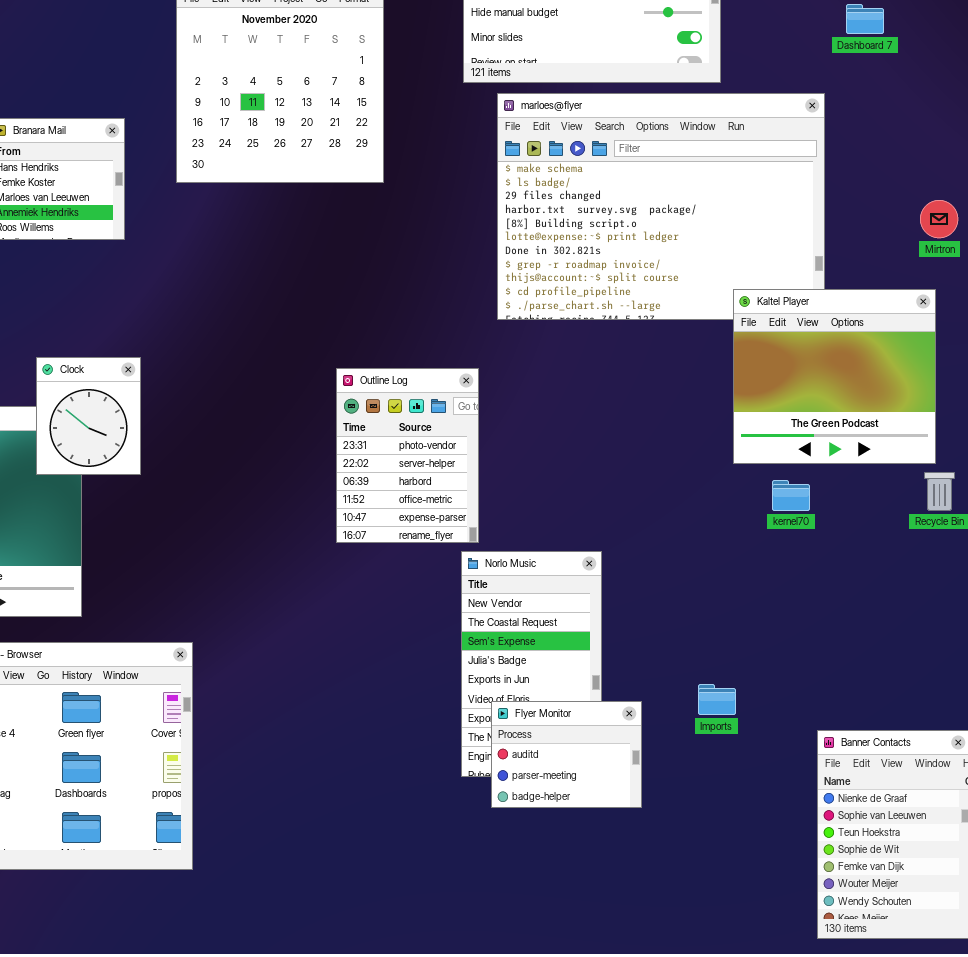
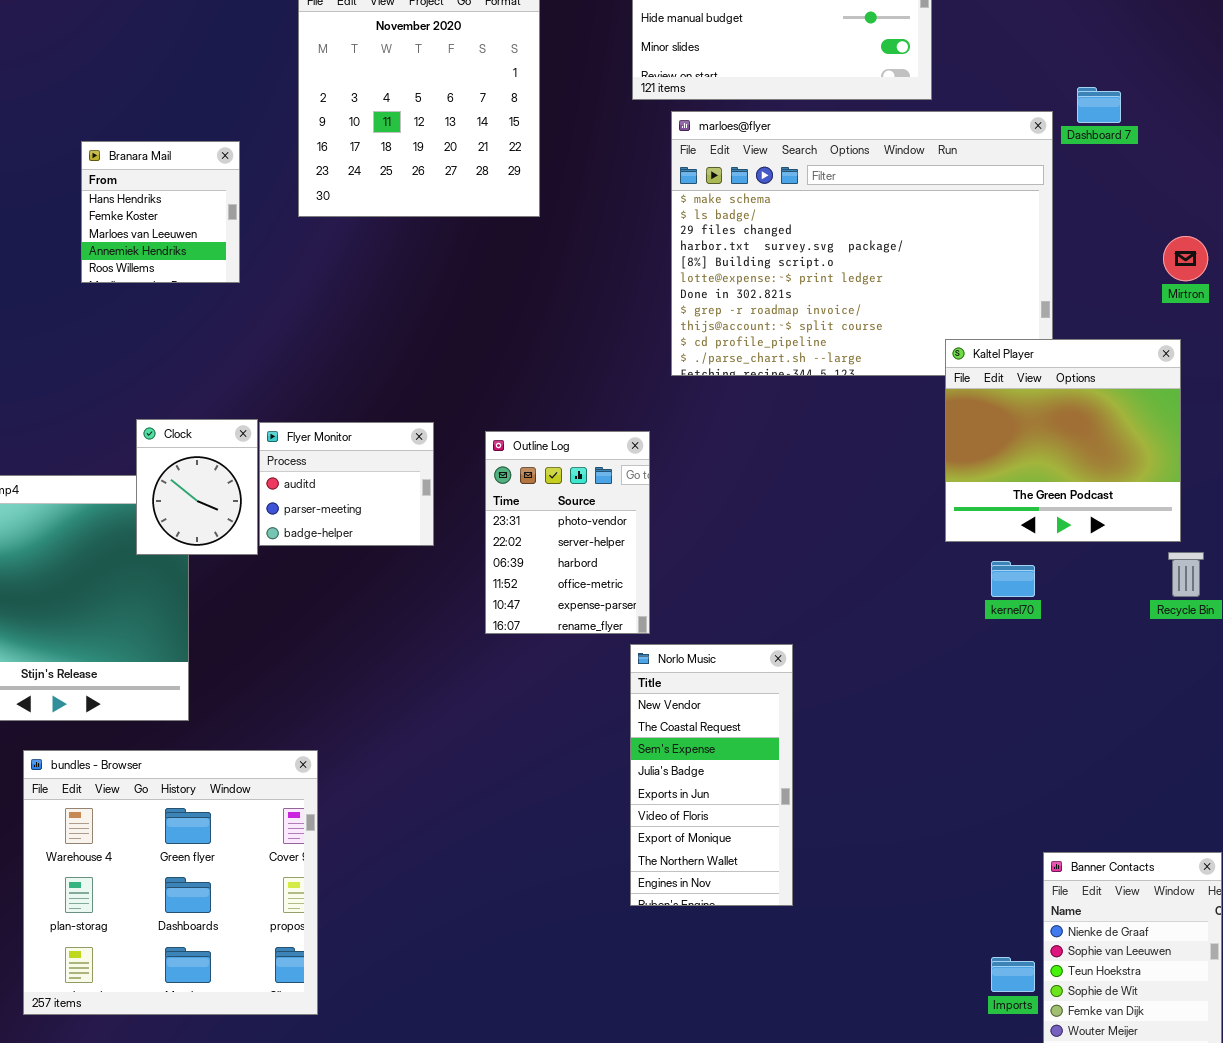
Dashboard 7: [846,4,884,34] -> [1077,87,1121,123], moved
Imports: [698,684,736,715] -> [991,957,1035,992], moved
Flyer Monitor: [491,701,642,808] -> [259,422,434,546], moved

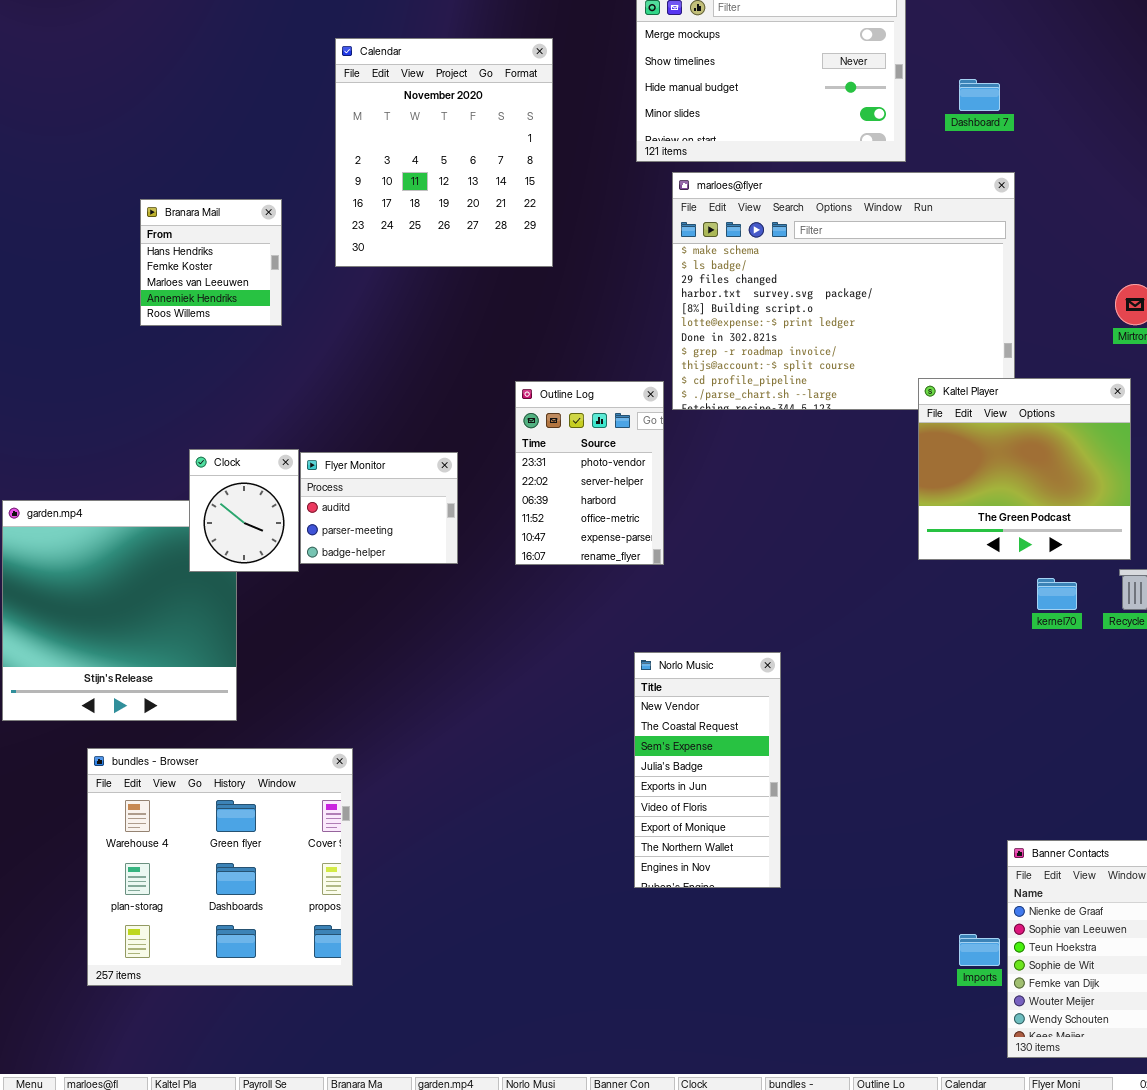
Dashboard 7: [1077,87,1121,123] -> [959,79,1000,111], moved
Outline Log: [485,431,650,634] -> [515,381,664,565], moved
kernel70: [991,561,1035,597] -> [1037,578,1077,610], moved

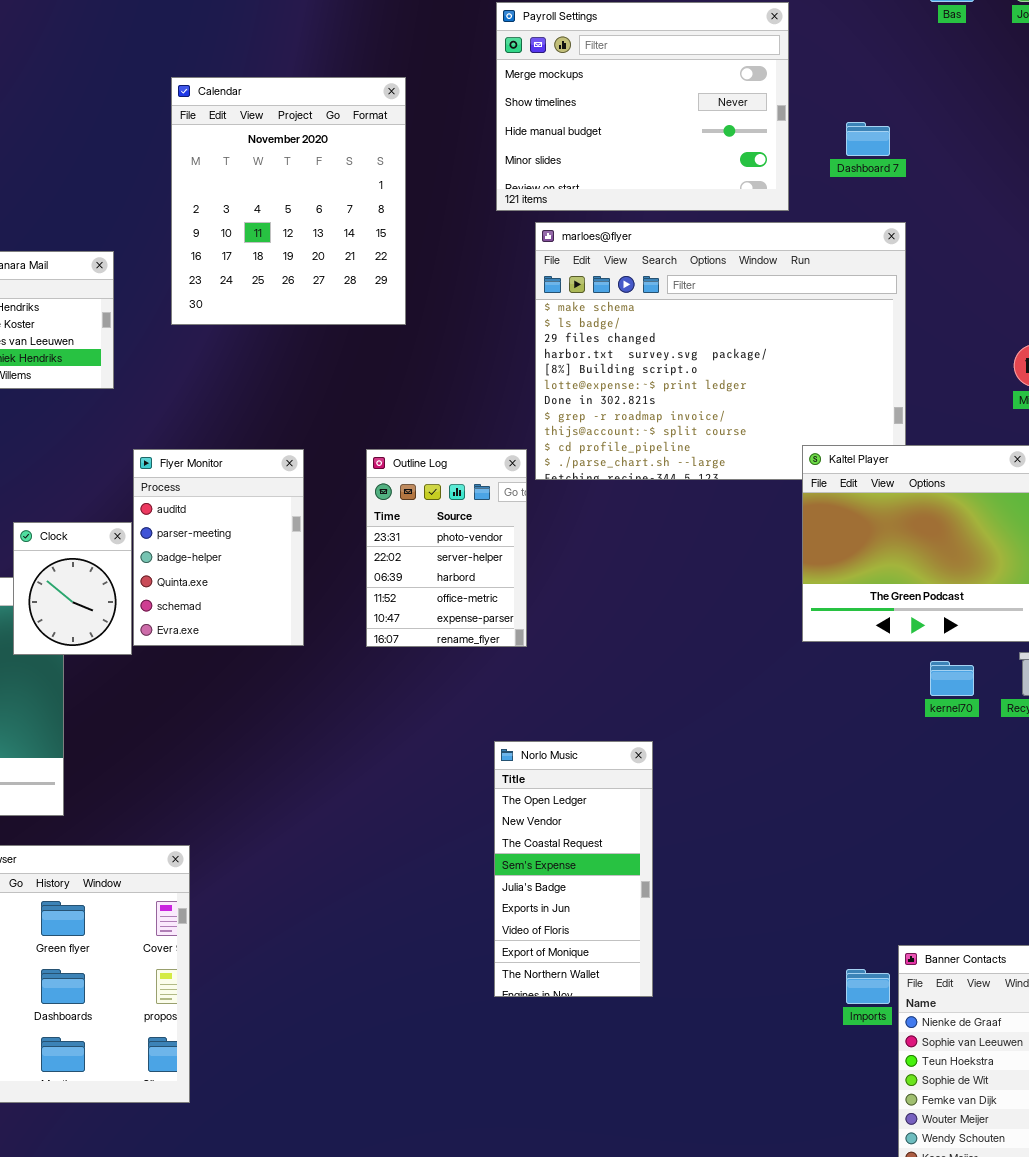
Flyer Monitor: [300,452,458,564] -> [133,449,304,646], resized
Norlo Music: [634,652,781,888] -> [494,741,653,997], scrolled up 1 row
Imports: [959,934,1000,966] -> [846,969,890,1004], moved

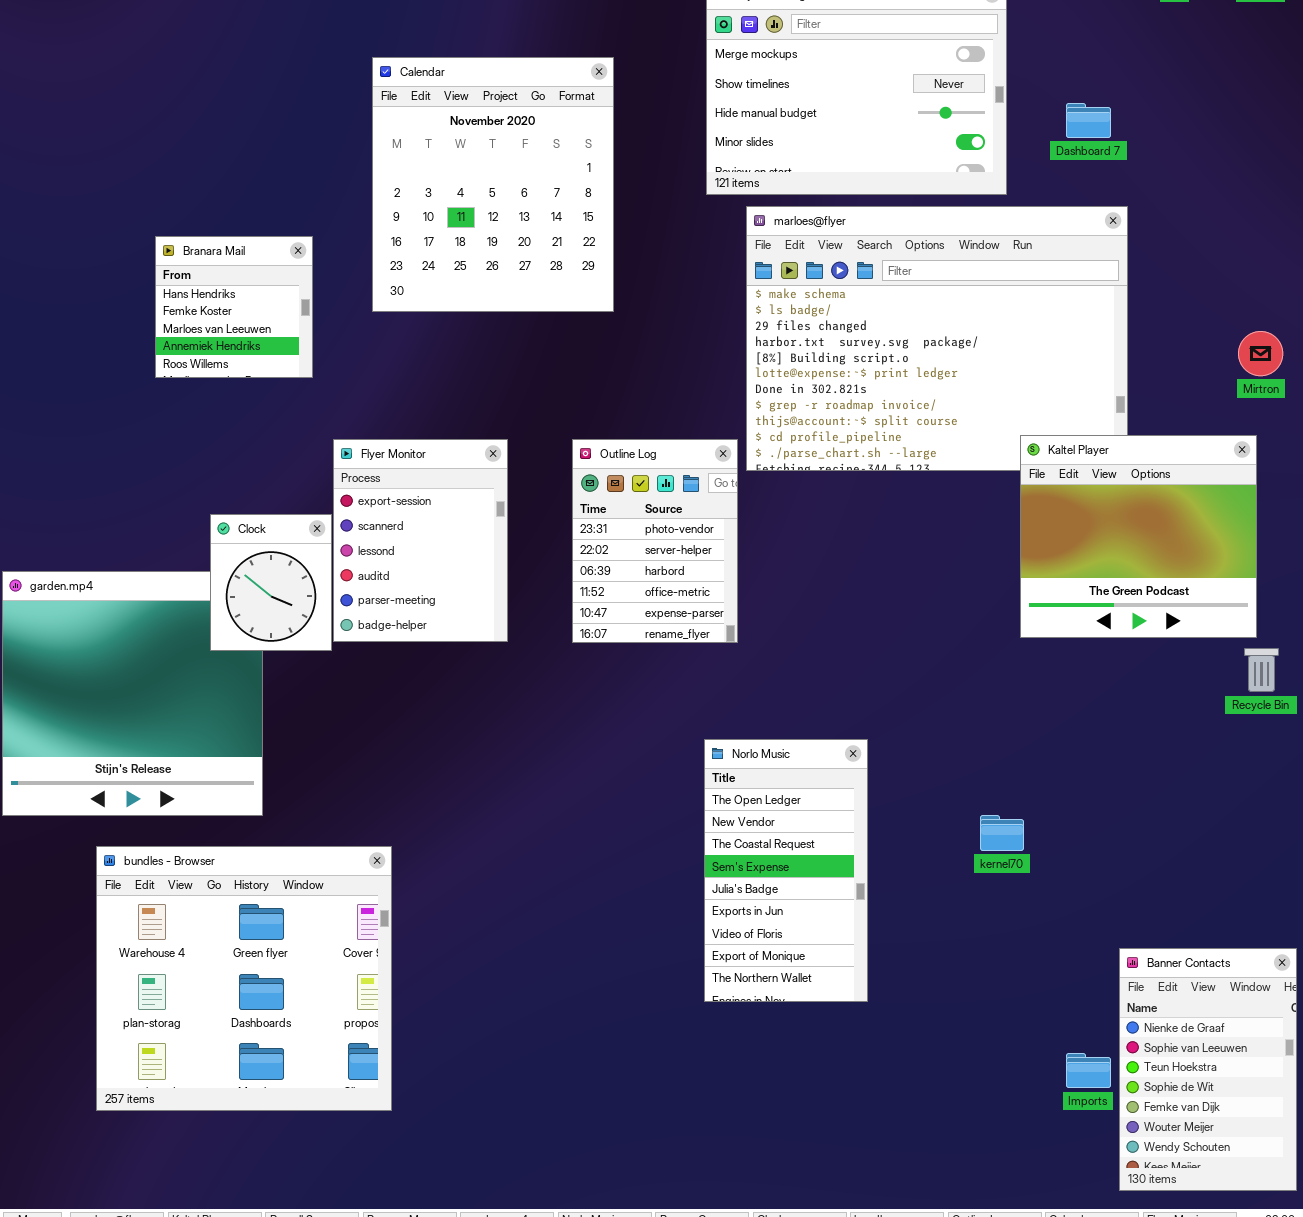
Flyer Monitor: [133,449,304,646] -> [333,439,508,642], scrolled up 3 rows
kernel70: [930,661,974,696] -> [980,815,1024,851], moved
Imports: [846,969,890,1004] -> [1066,1053,1111,1088], moved

